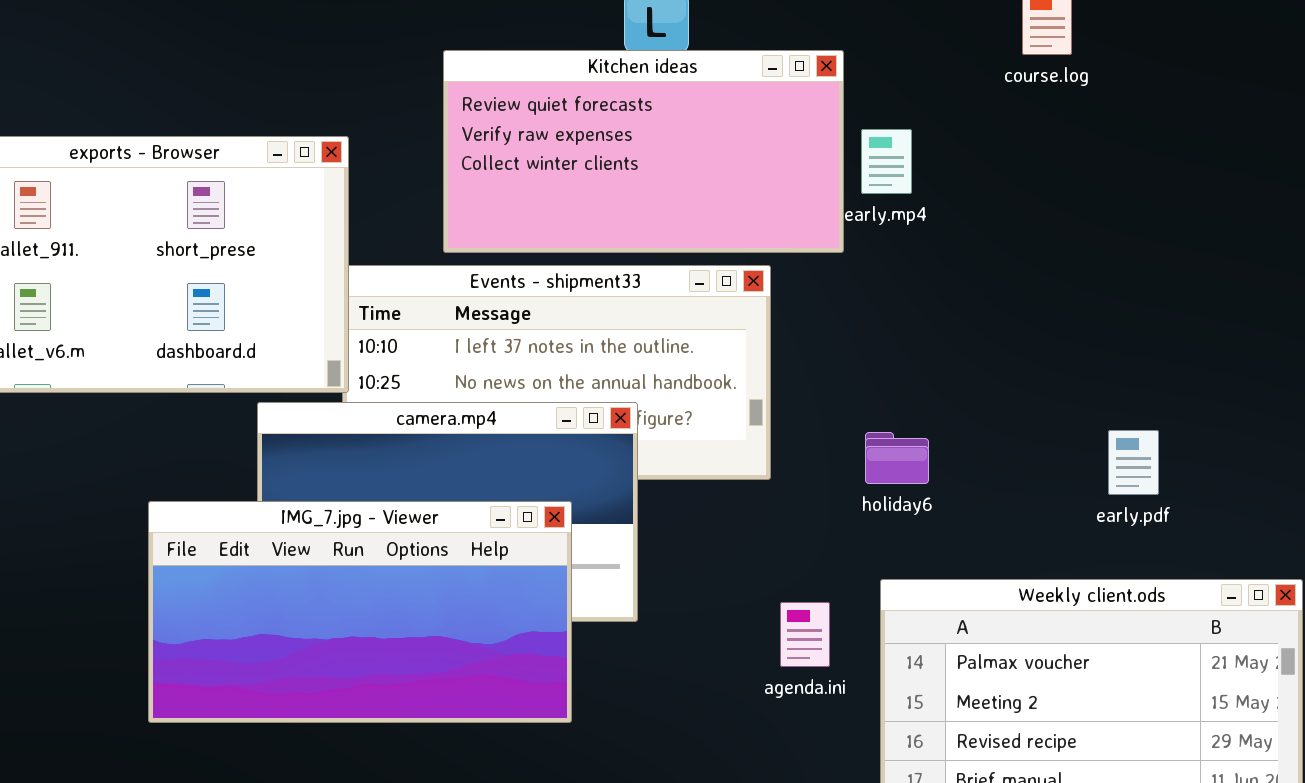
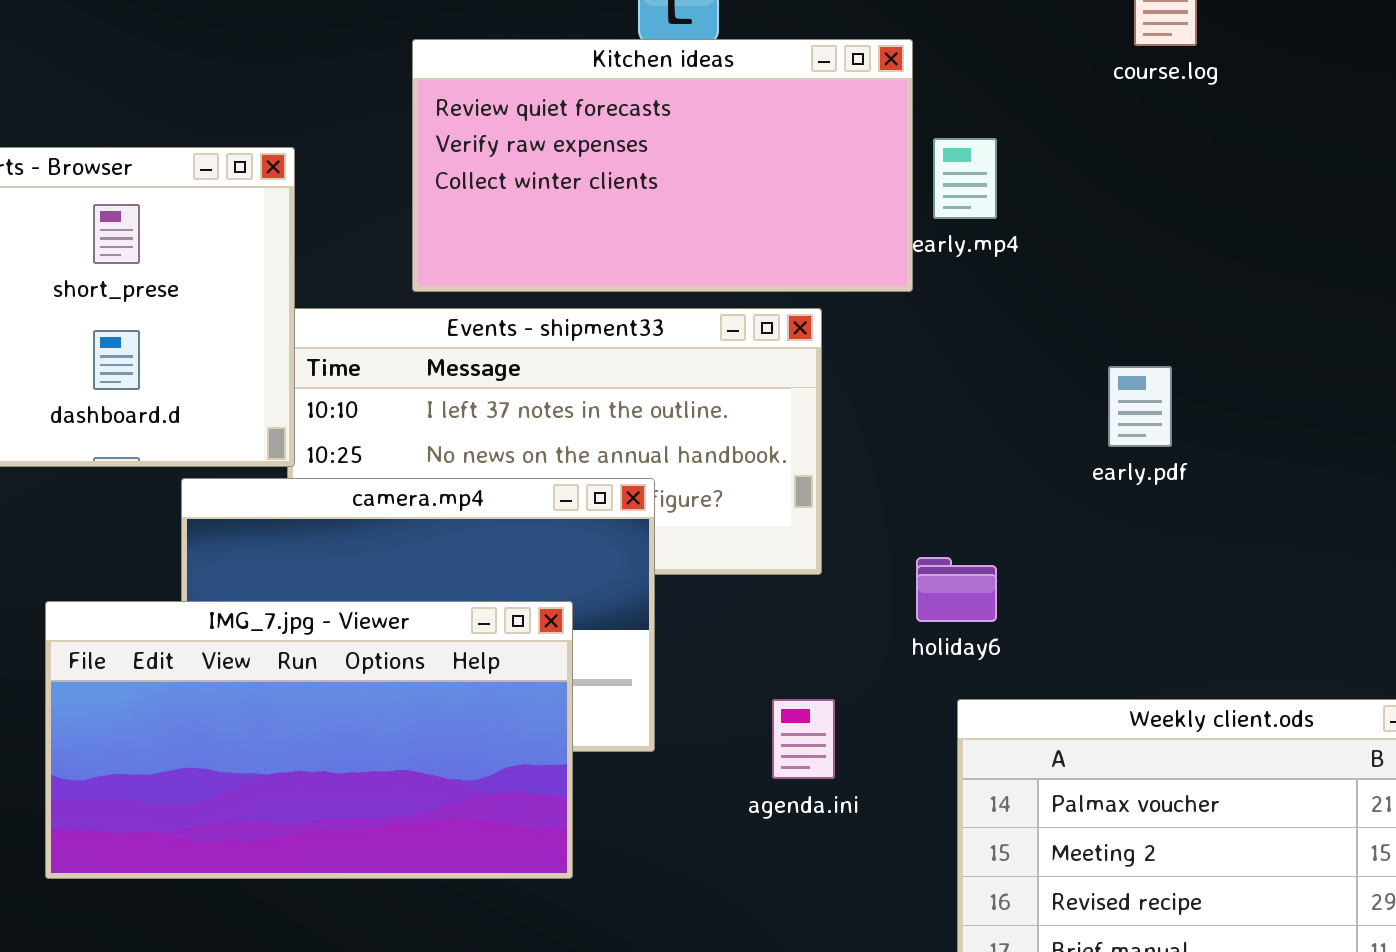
early.pdf: [1108,430,1159,495] -> [1108,366,1172,447], moved
holiday6: [865,432,929,484] -> [916,557,997,622], moved
agenda.ini: [780,602,830,667] -> [772,699,835,779], moved

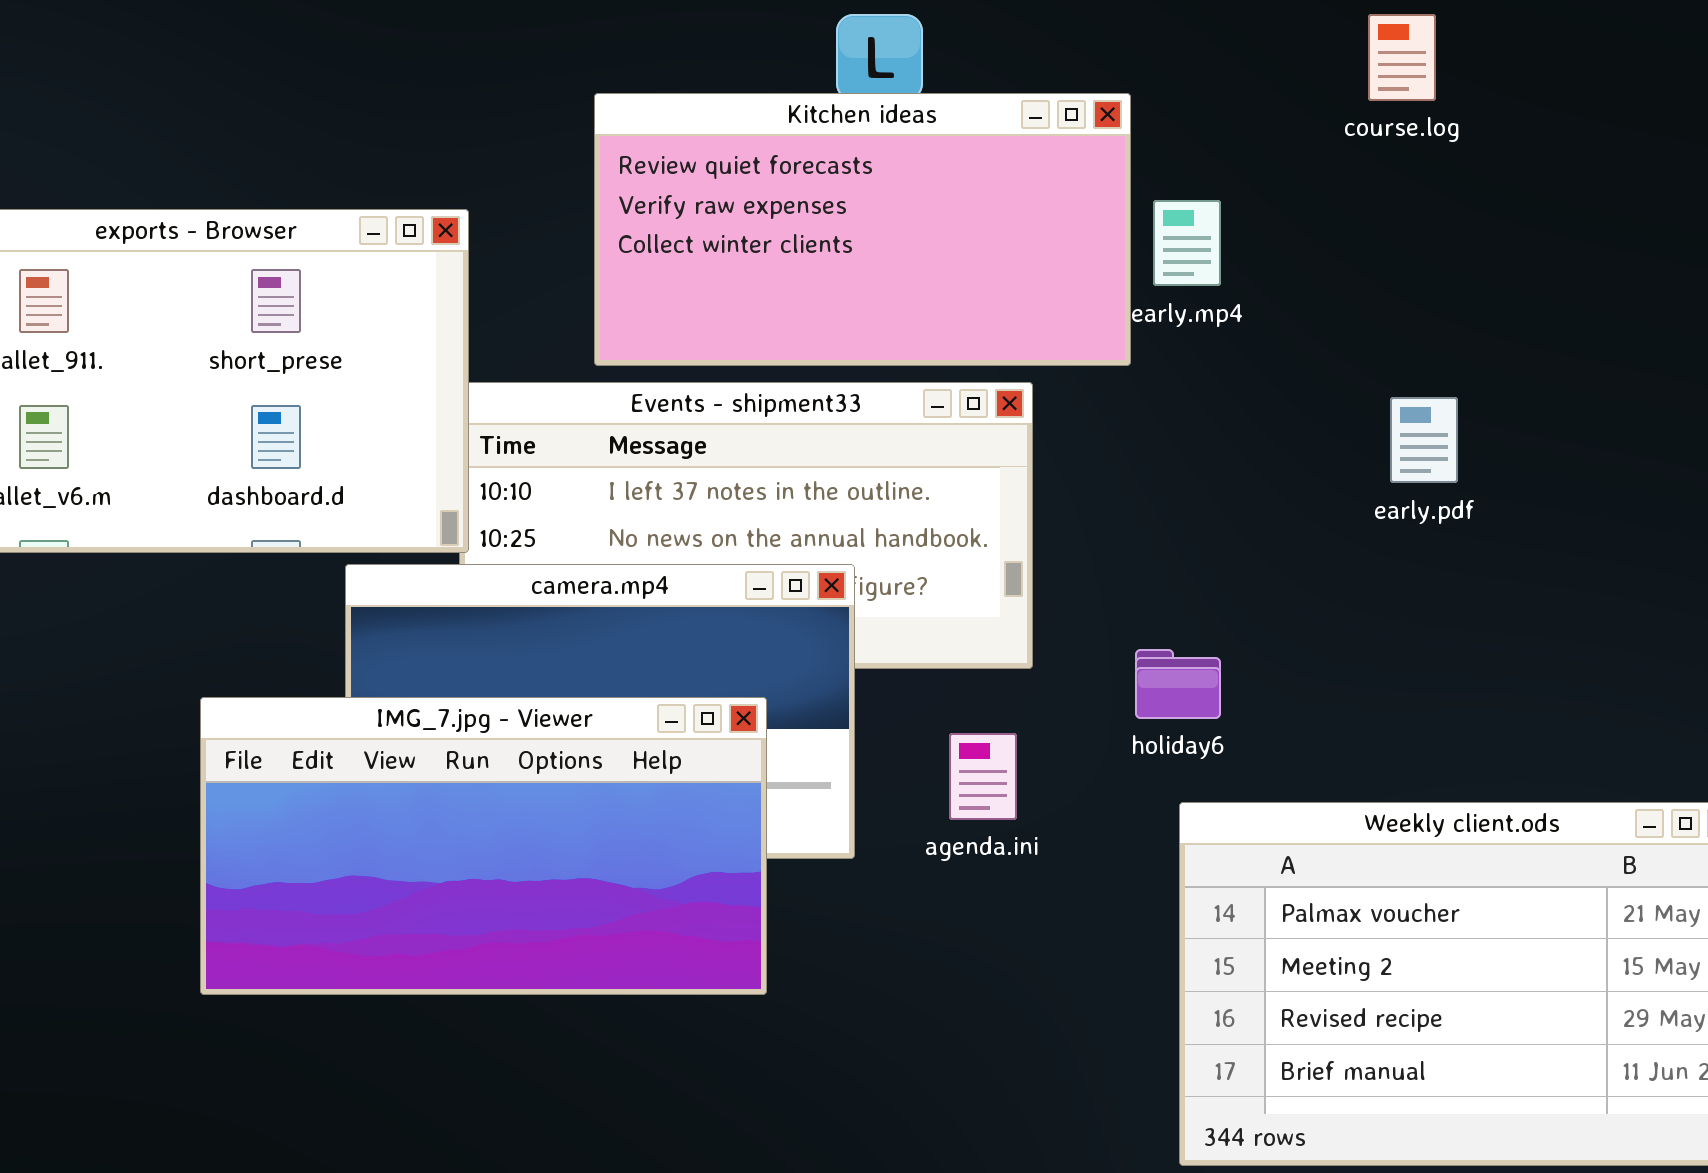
early.pdf: [1108,366,1172,447] -> [1390,397,1458,483], moved
agenda.ini: [772,699,835,779] -> [949,733,1017,820], moved

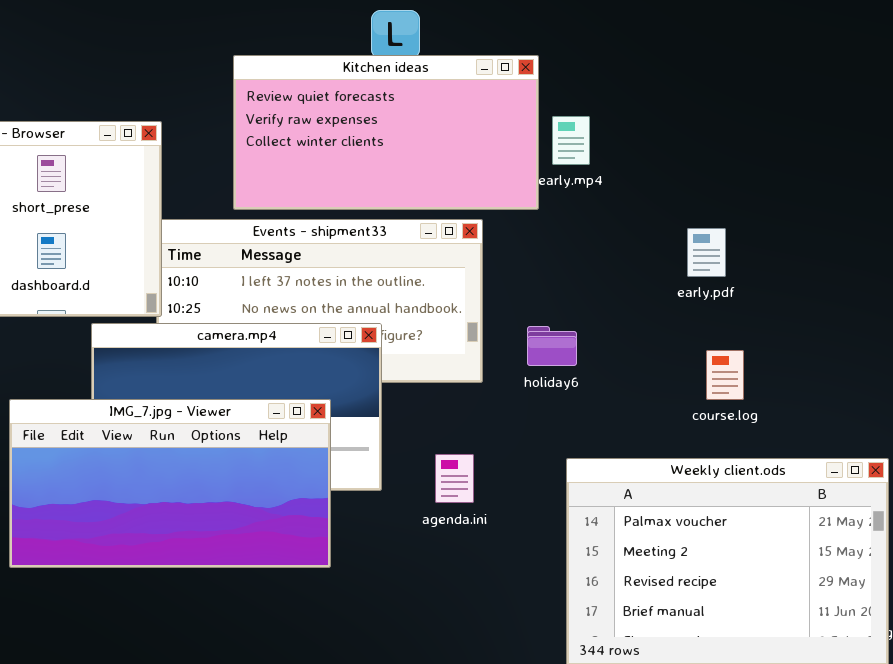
course.log: [1368,14,1436,101] -> [706,350,744,400], moved
holiday6: [1135,649,1221,719] -> [527,326,577,366], moved
agenda.ini: [949,733,1017,820] -> [435,454,474,503], moved

